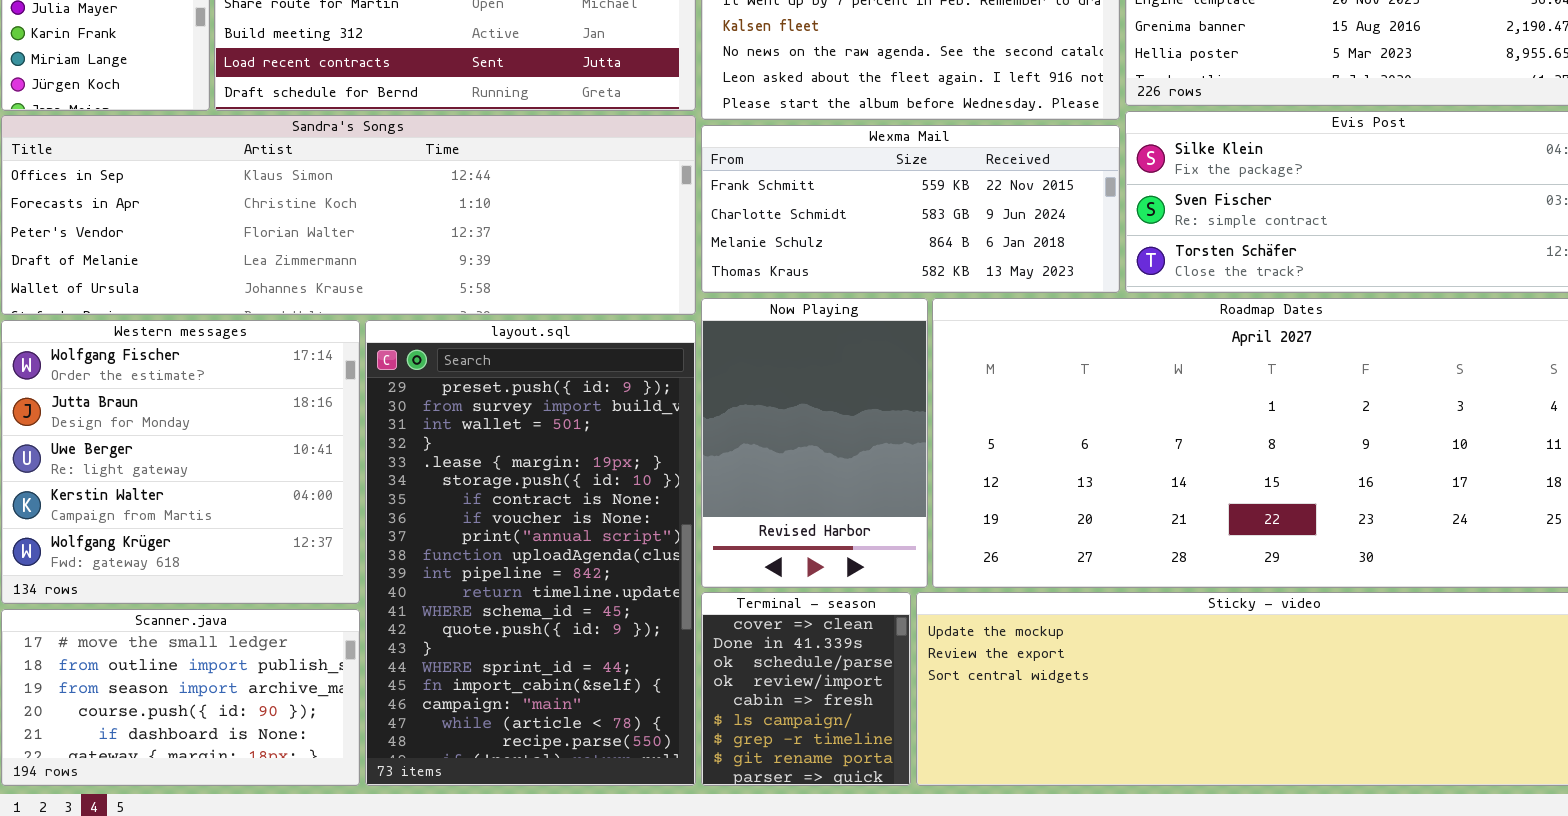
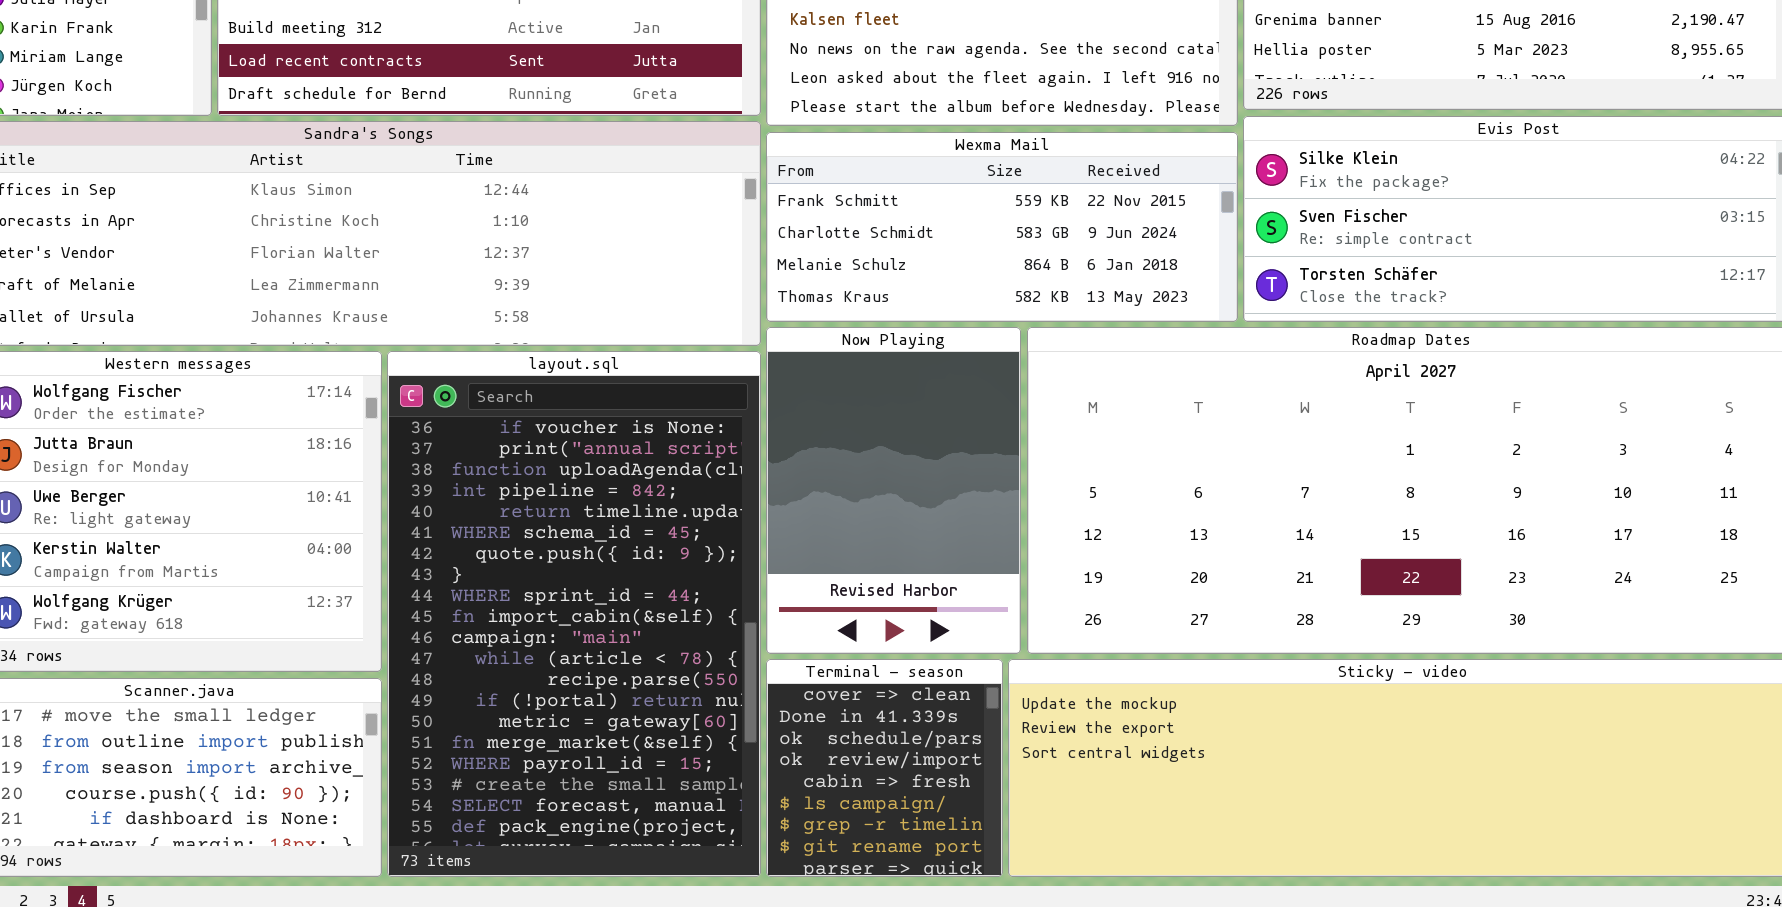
layout.sql: [365,320,696,786] -> [387,351,761,877], scrolled down 7 rows

